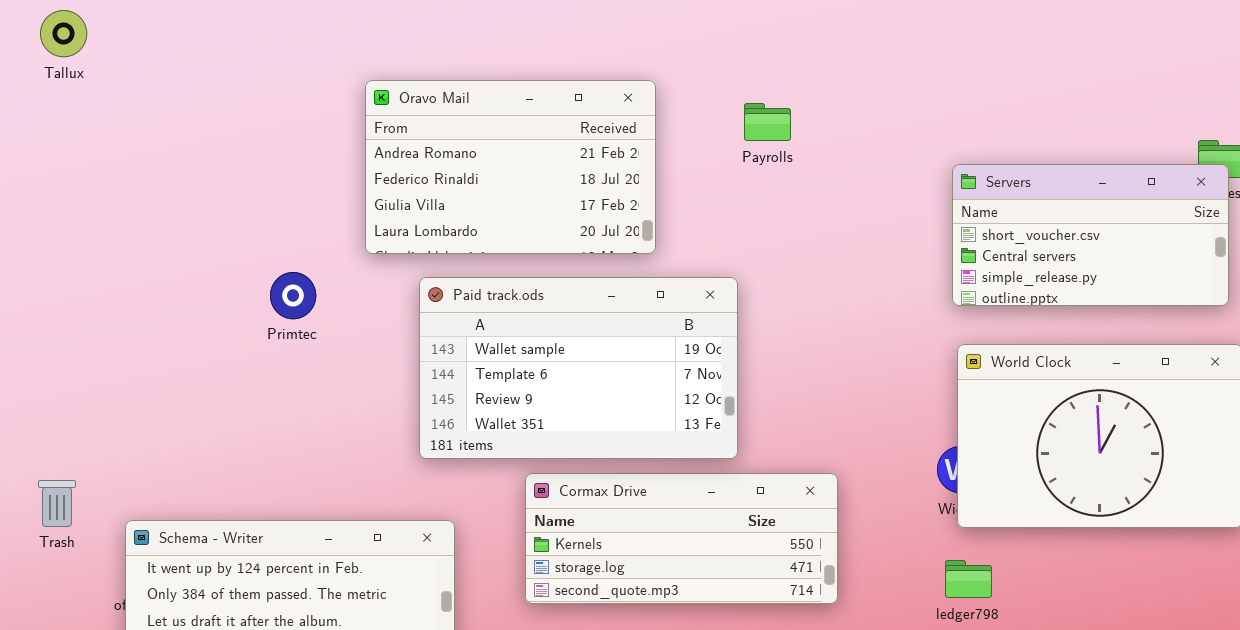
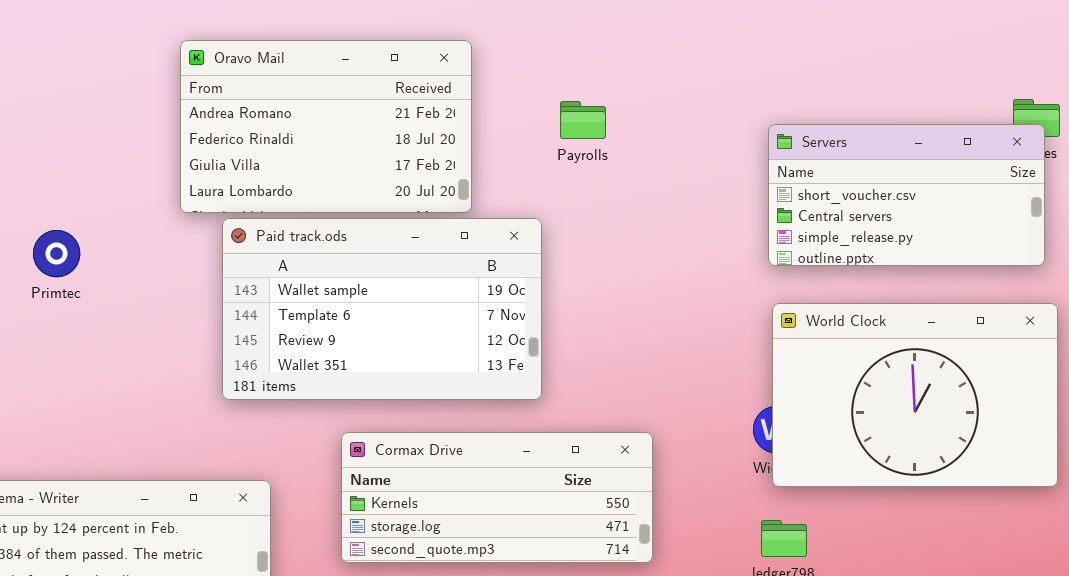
Payrolls: [744,103,791,141] -> [560,101,606,139], moved
Primtec: [270,272,316,319] -> [33,230,80,277], moved
Paid track.ods: [419,277,738,459] -> [222,218,542,400], moved

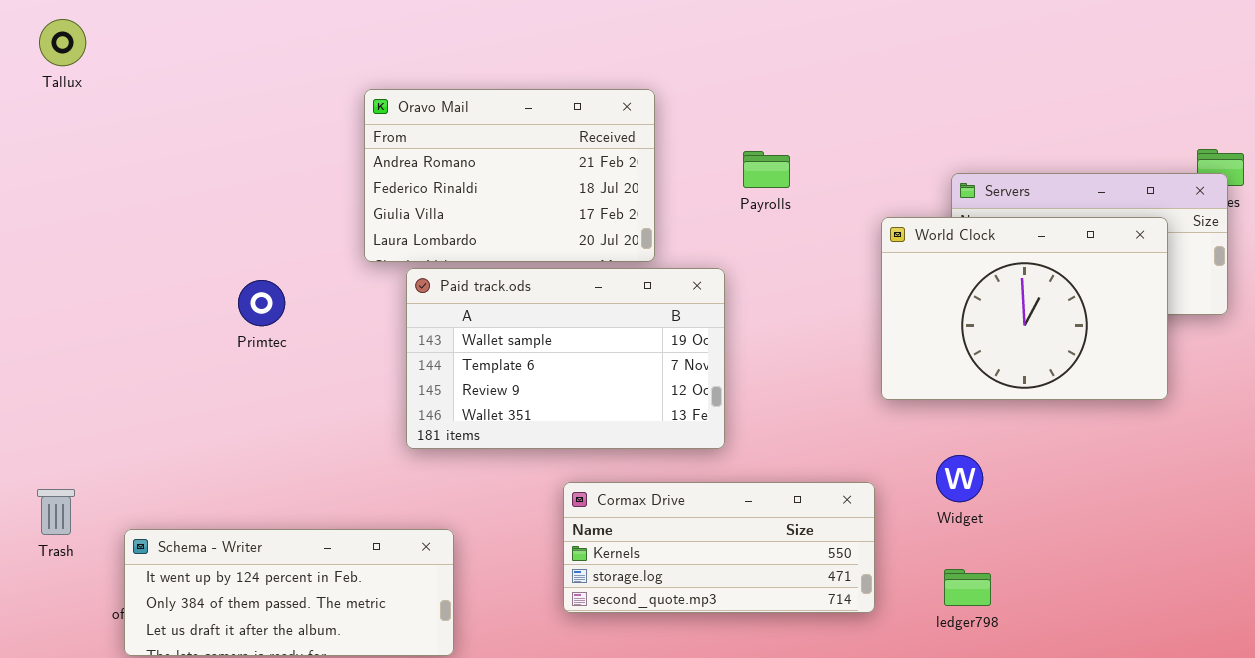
Primtec: [33,230,80,277] -> [238,280,285,326], moved
World Clock: [772,303,1058,487] -> [881,217,1168,400], moved
Cormax Drive: [341,432,653,563] -> [563,482,875,613], moved

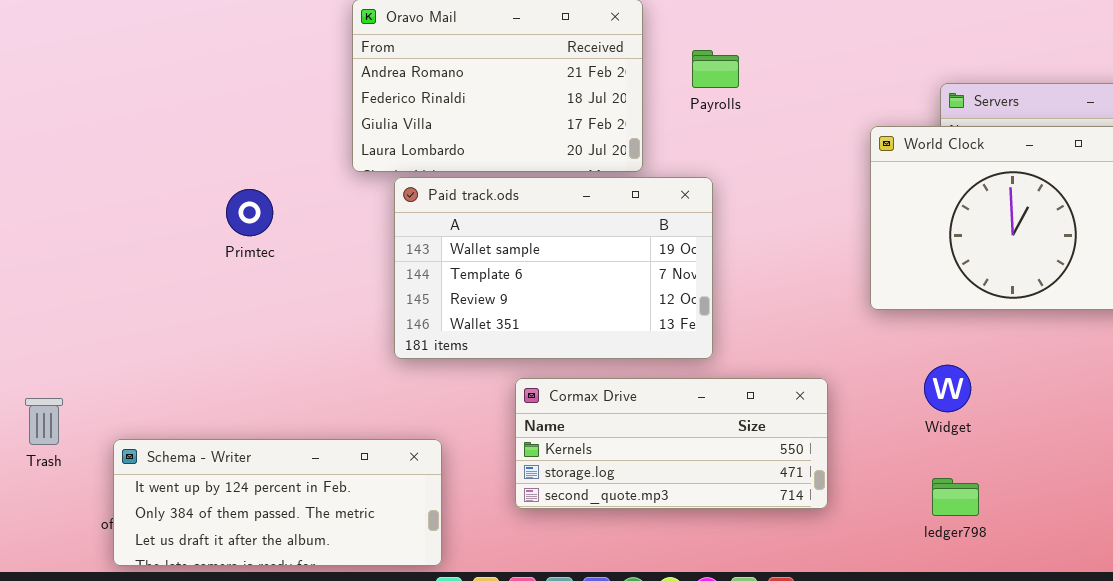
Payrolls: [743,151,790,188] -> [692,50,739,88], moved
Cormax Drive: [563,482,875,613] -> [515,378,828,509], moved

